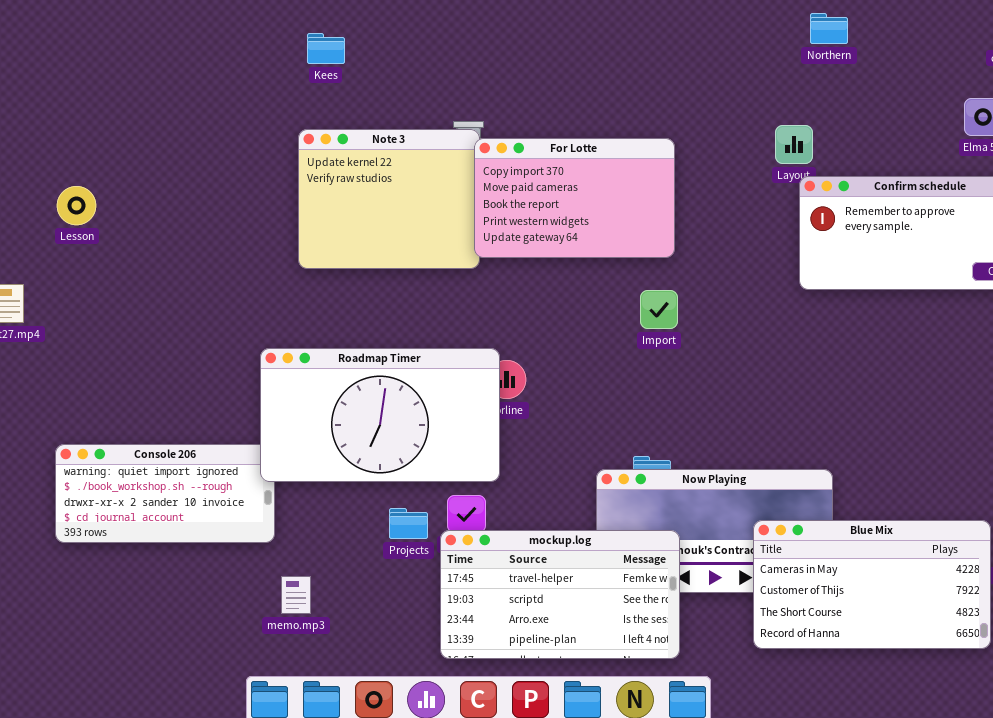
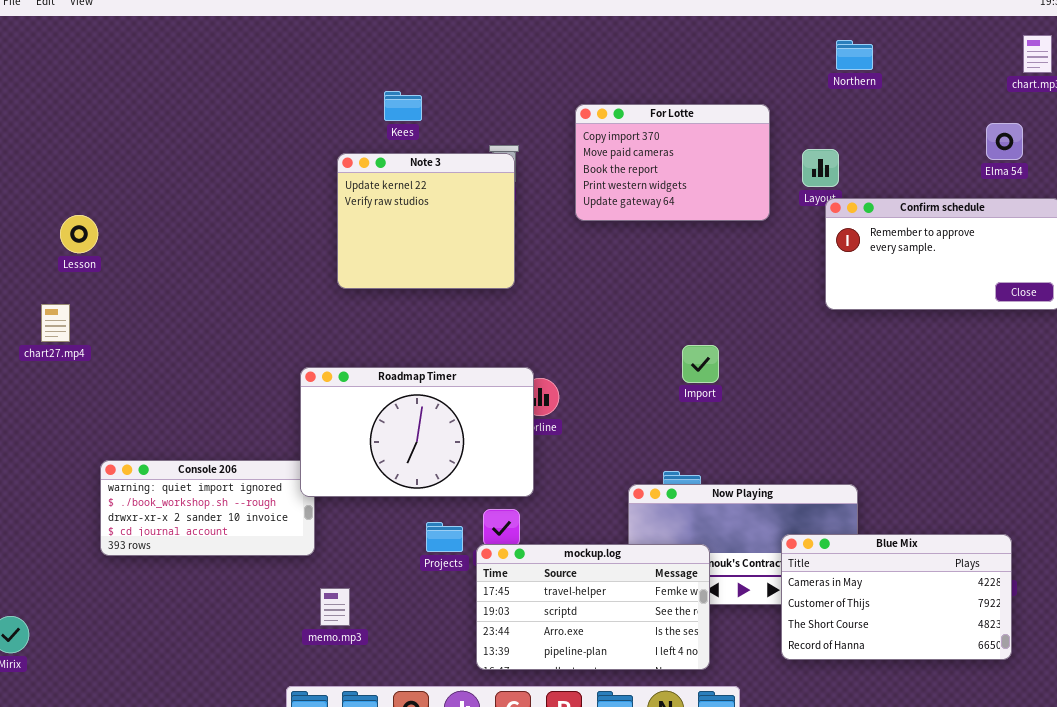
Kees: [307,33,345,64] -> [384,91,422,121], moved
For Lotte: [474,138,675,258] -> [575,104,770,221], moved
Lesson: [57,186,96,225] -> [60,215,98,253], moved
Import: [640,290,678,329] -> [682,345,719,383], moved

